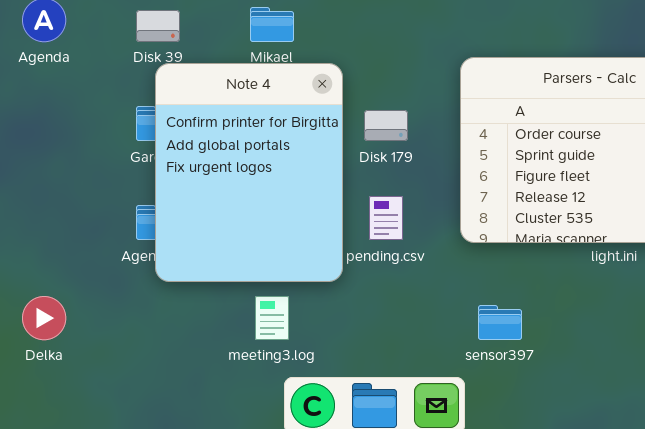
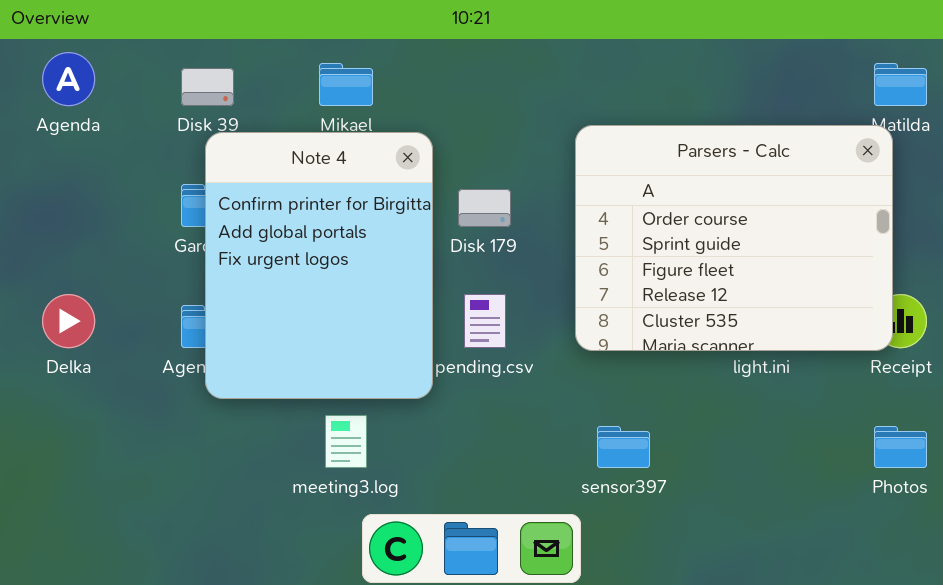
Delka: [22,296,66,340] -> [42,294,95,348], moved

